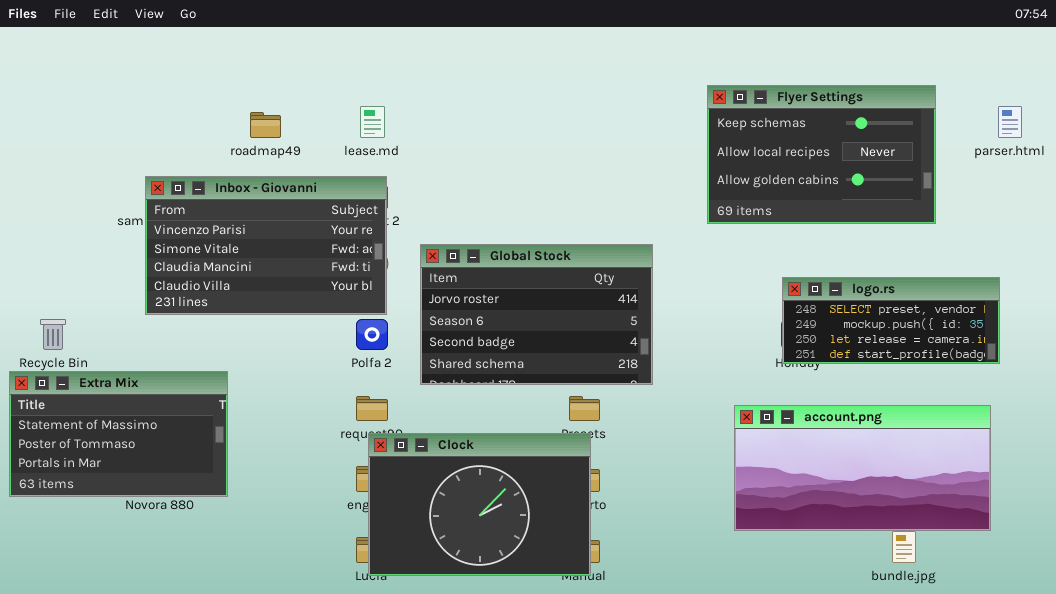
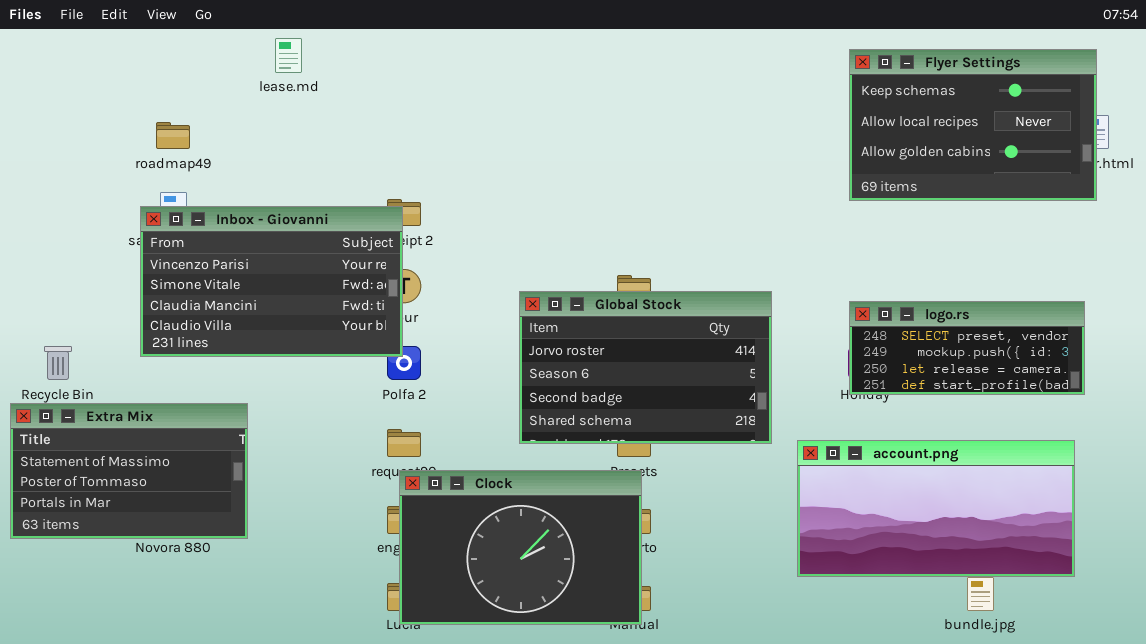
Flyer Settings: [707,85,936,224] -> [849,49,1097,201], moved
lease.md: [360,106,385,138] -> [275,38,302,73], moved
roadmap49: [250,112,281,138] -> [156,122,190,149], moved
Inbox - Giovanni: [145,176,387,315] -> [140,206,403,357], moved
Global Stock: [420,244,653,385] -> [519,291,772,444], moved

